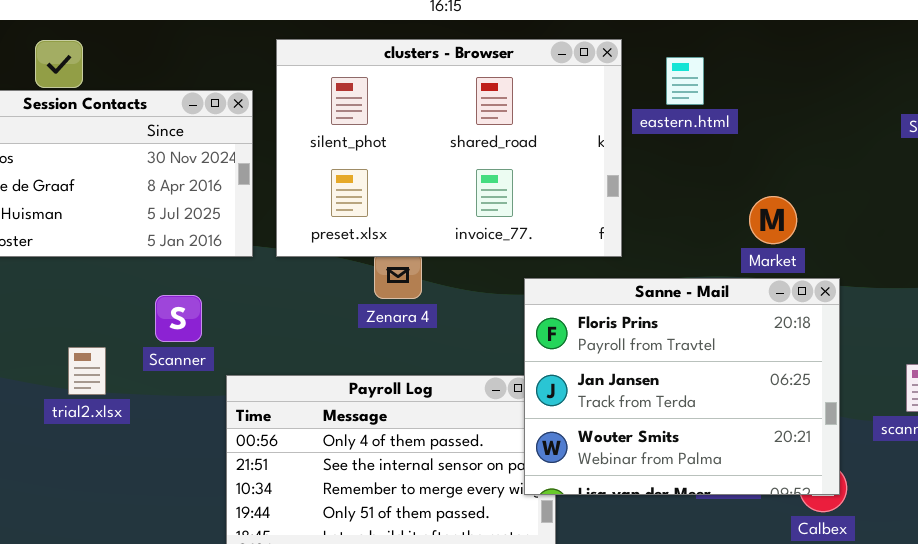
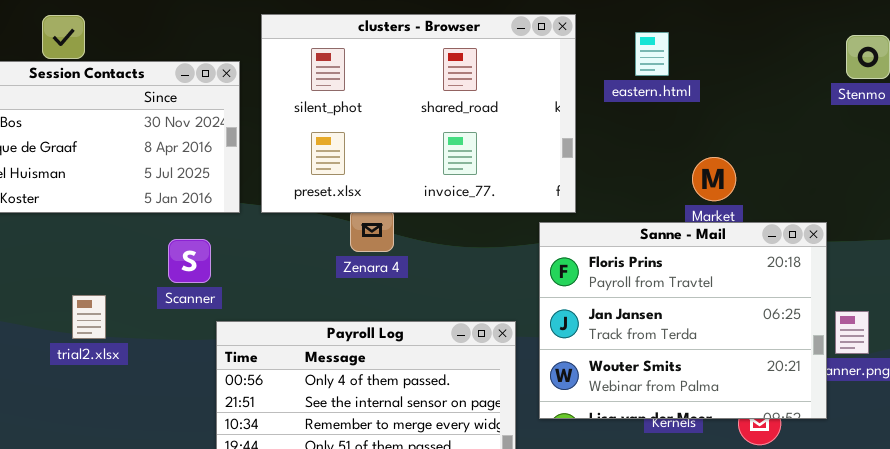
eastern.html: [666,57,704,105] -> [635,32,669,76], moved
Sanne - Mail: [524,278,840,495] -> [539,222,827,419], moved
Scanner: [155,295,202,342] -> [168,239,211,283], moved

